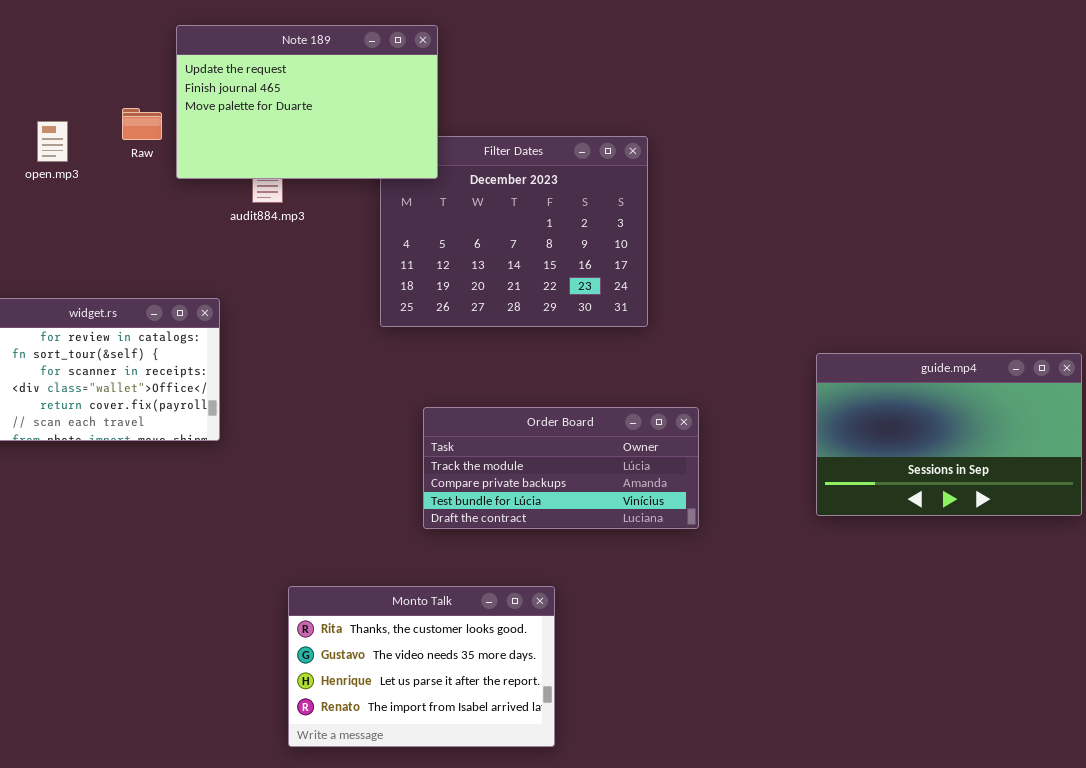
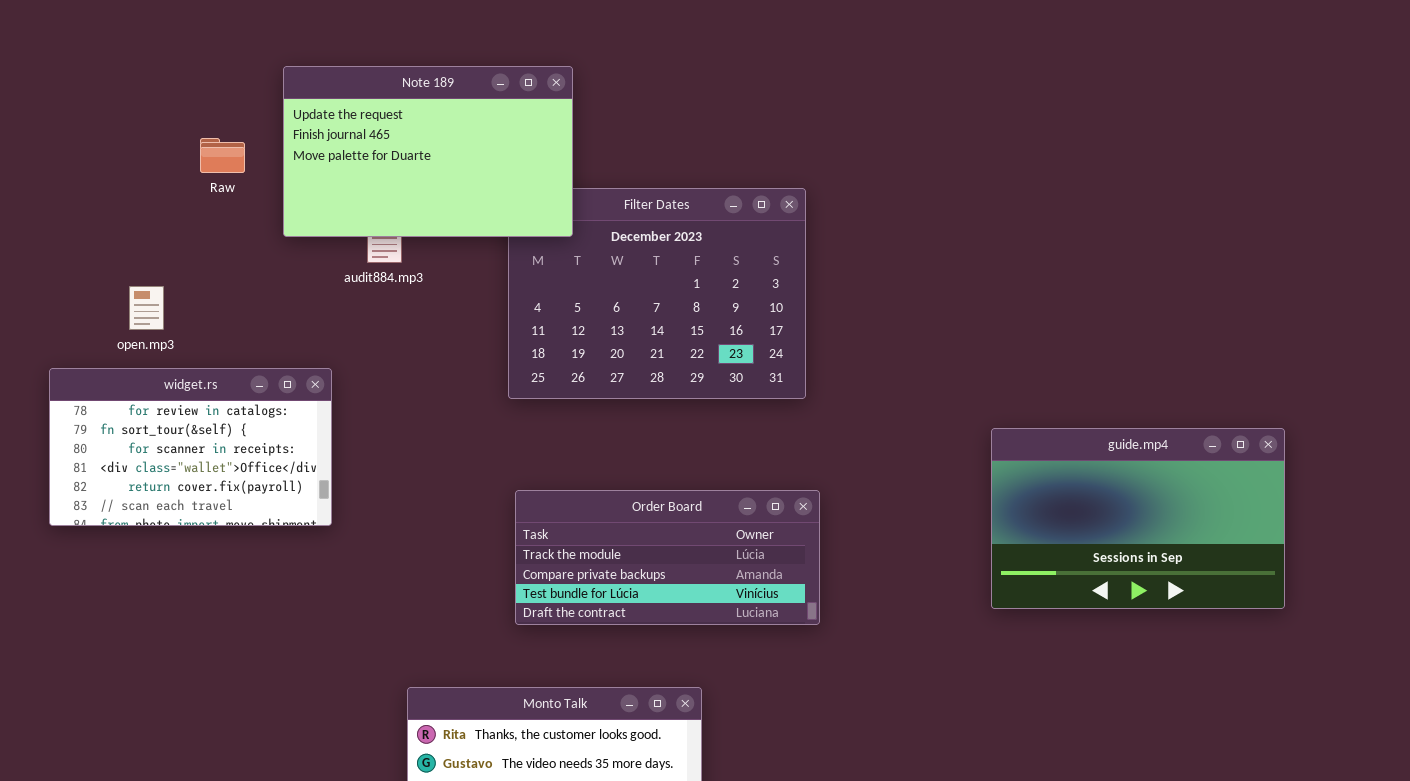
Raw: [122,108,162,140] -> [200,138,245,173], moved
open.mp3: [37,121,68,162] -> [129,286,164,330], moved
Order Board: [423,407,699,529] -> [515,490,820,625], moved

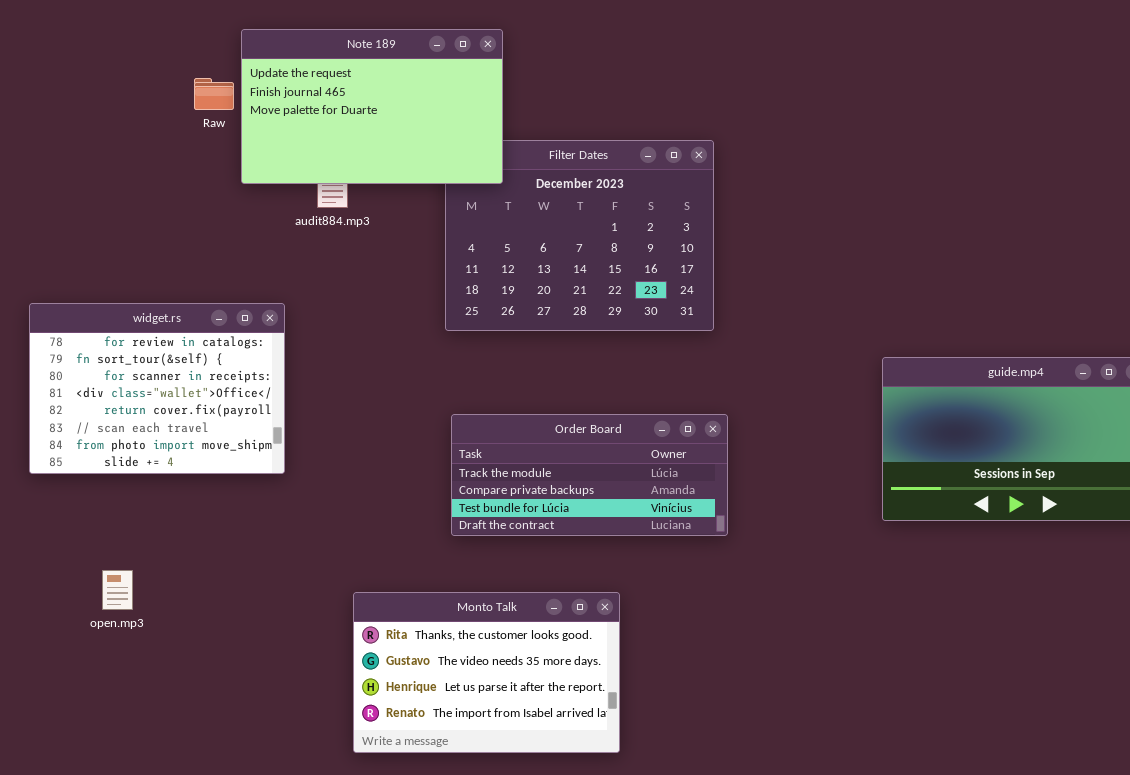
Raw: [200,138,245,173] -> [194,78,234,110], moved
open.mp3: [129,286,164,330] -> [102,570,133,610], moved
widget.rs: [49,368,332,526] -> [29,303,285,474], resized

